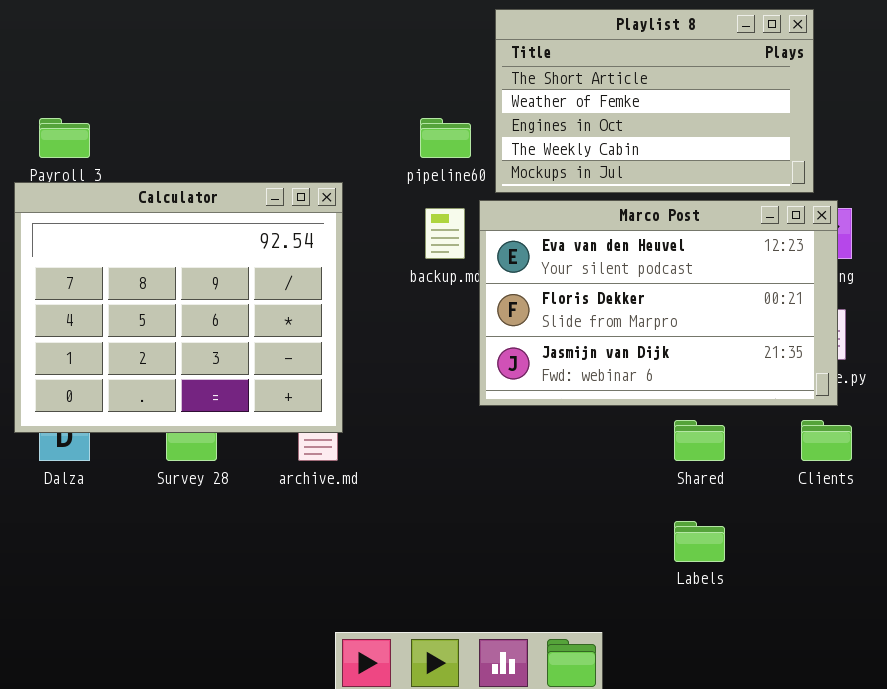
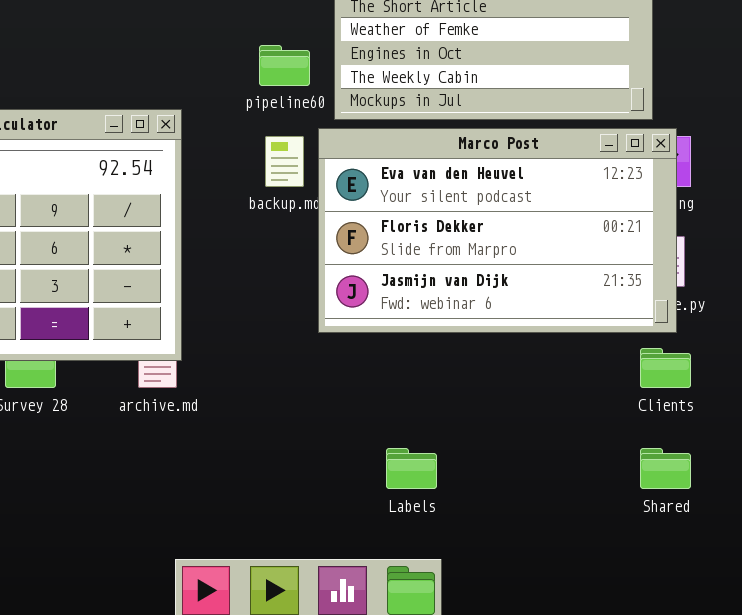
Shared: [674,420,725,461] -> [640,448,691,489], moved
Labels: [674,521,725,562] -> [386,448,437,489], moved

